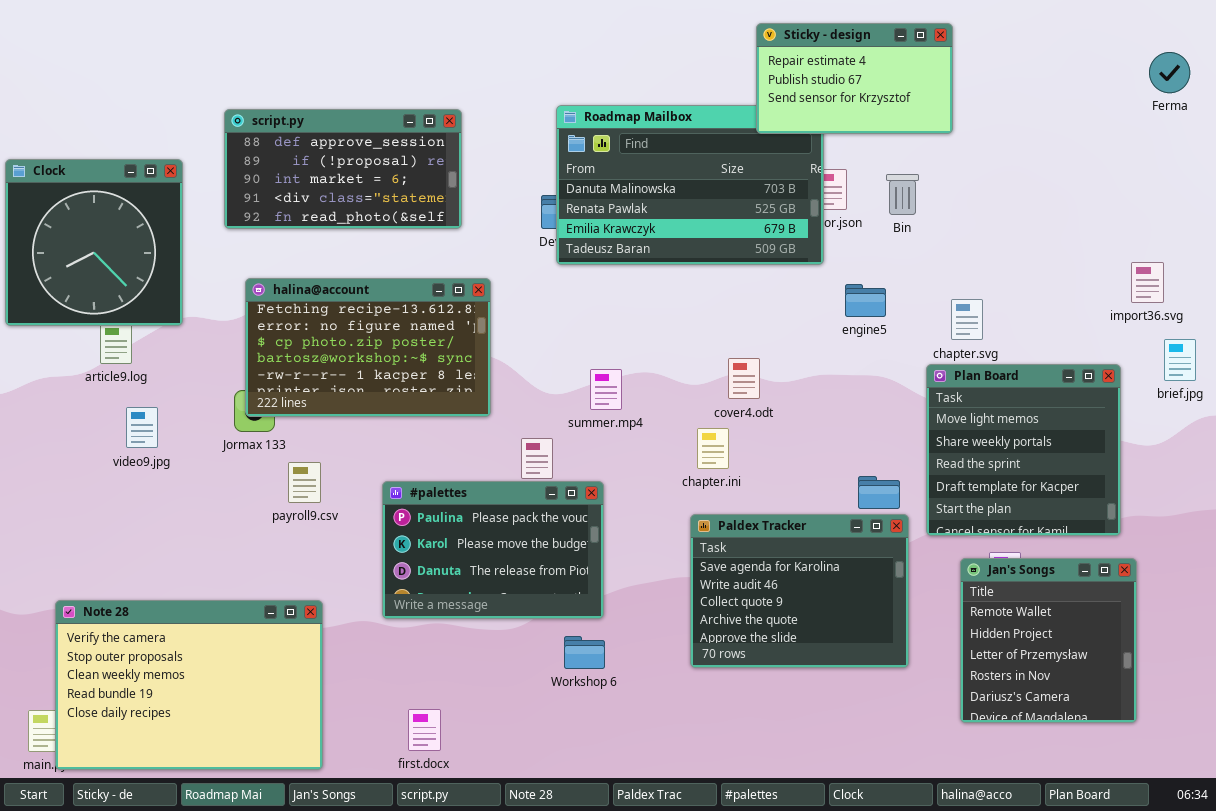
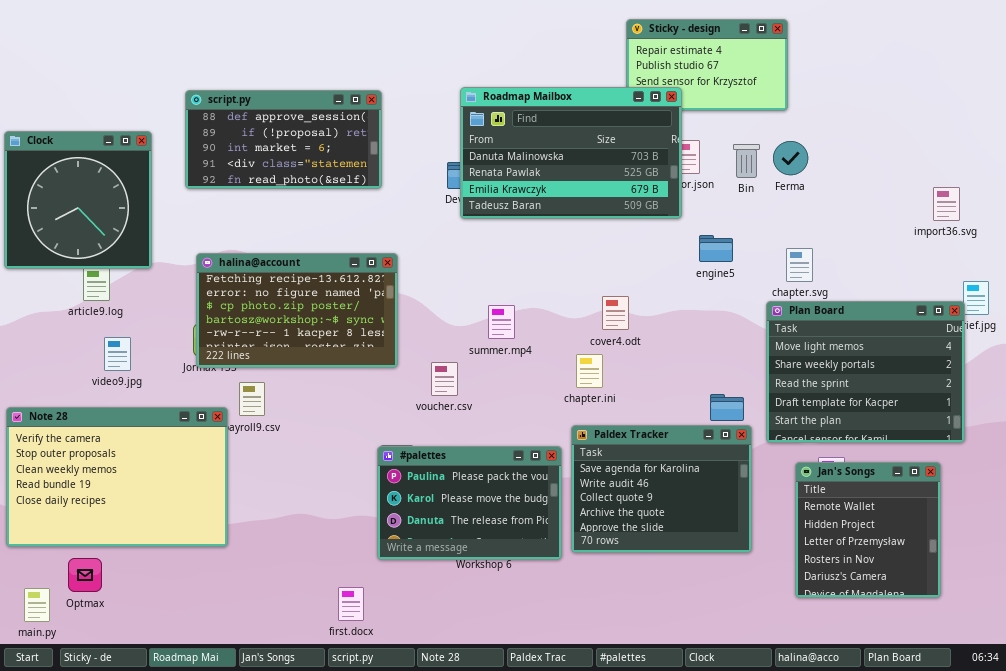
Ferma: [1149,52,1190,93] -> [773,141,808,175], moved
Roadmap Mailbox: [556,105,824,265] -> [460,87,682,219], raised
import36.svg: [1131,262,1164,303] -> [933,187,960,221], moved
halina@account: [245,278,491,417] -> [196,253,398,368], moved
Plan Board: [926,364,1121,536] -> [766,301,965,443], resized
#palettes: [382,481,604,619] -> [377,446,562,560], moved
Note 28: [55,600,323,770] -> [6,407,228,547], moved

